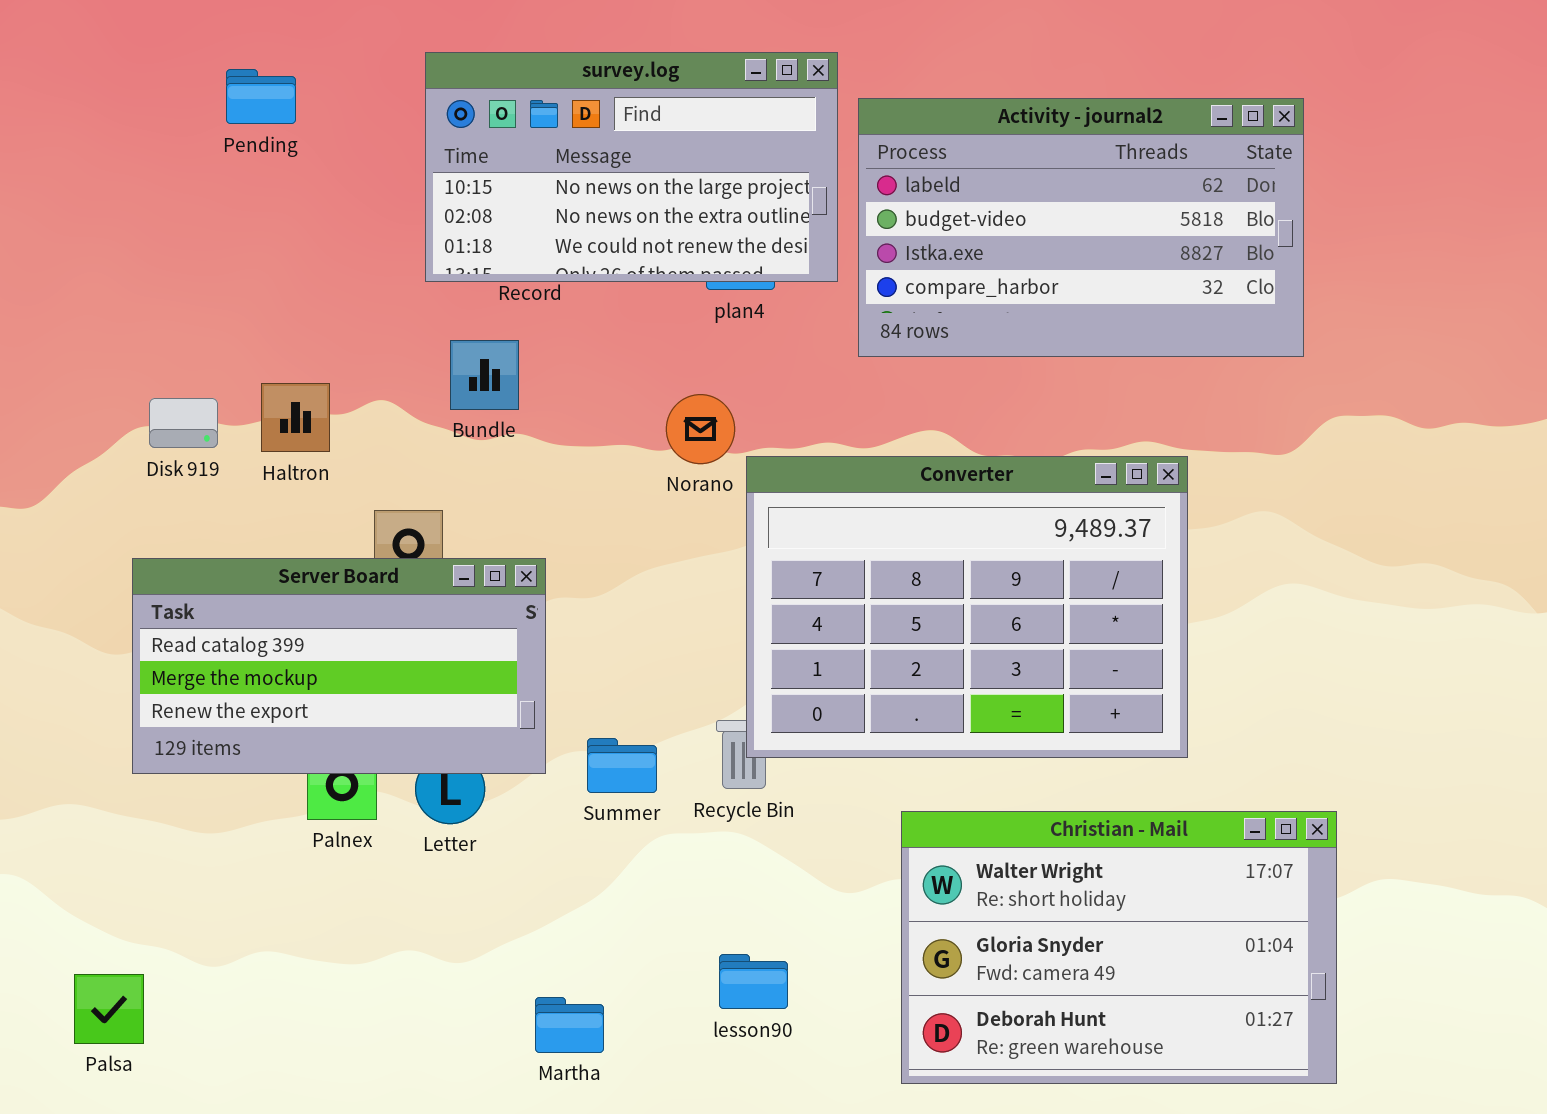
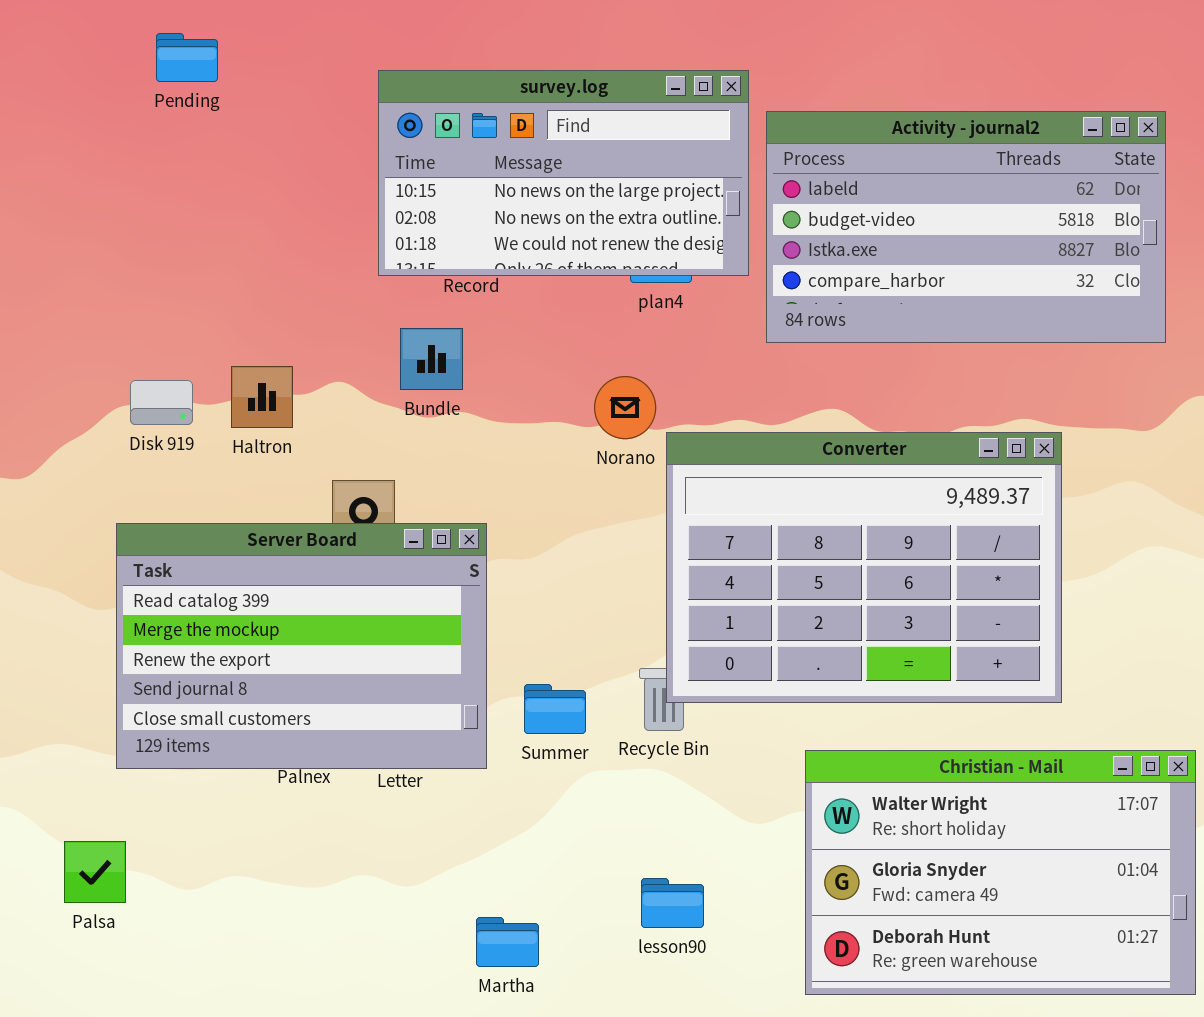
Pending: [226,69,296,124] -> [156,33,218,82], moved
Server Board: [132,558,546,774] -> [116,523,487,769], resized
Palsa: [74,974,144,1044] -> [64,841,126,903], moved

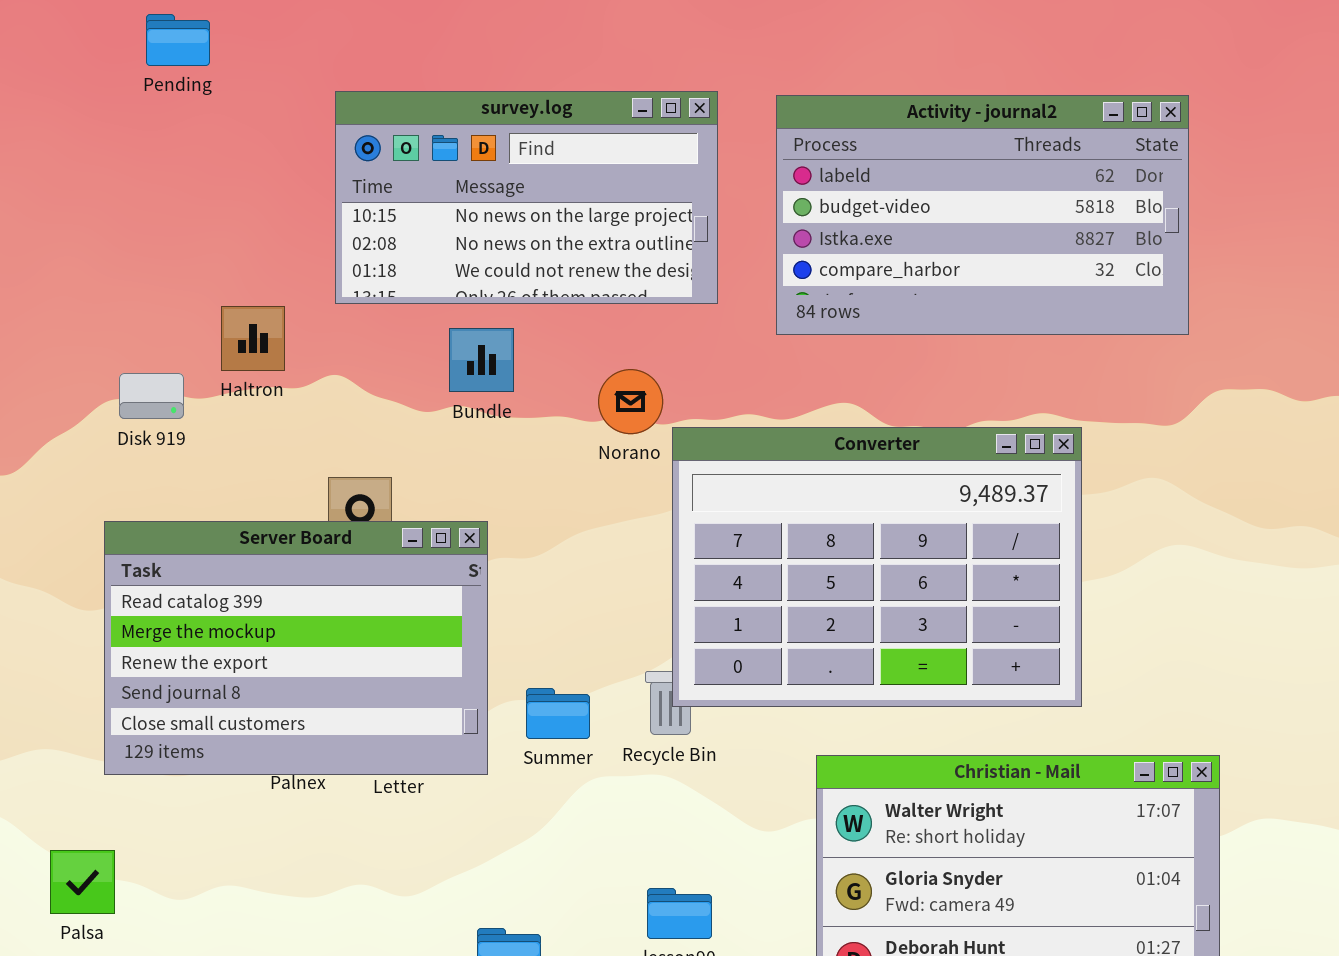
survey.log: [378,70,749,276] -> [335,91,718,304], moved
Bundle: [400,328,463,390] -> [449,328,514,392], moved
Haltron: [231,366,293,428] -> [221,306,285,371], moved

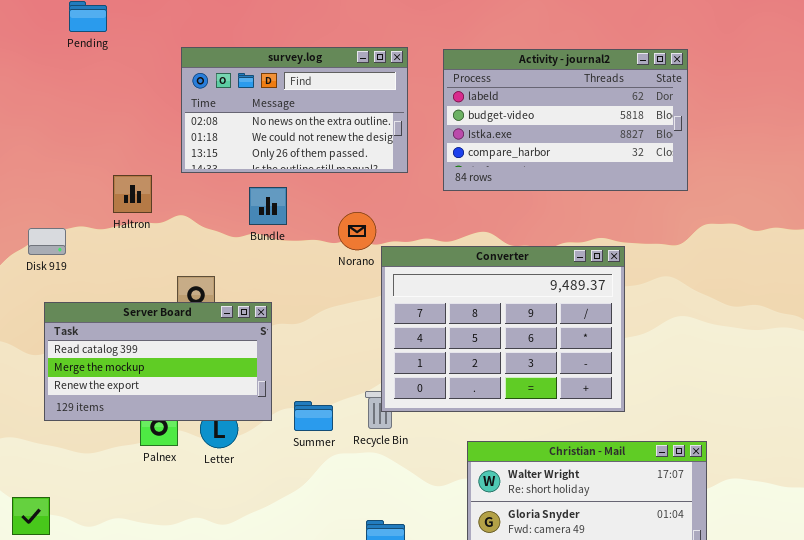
survey.log: [335,91,718,304] -> [181,47,408,173], scrolled down 1 row
Disk 919: [119,373,184,419] -> [28,228,66,255], moved
Server Board: [104,521,488,775] -> [44,302,272,421], resized

